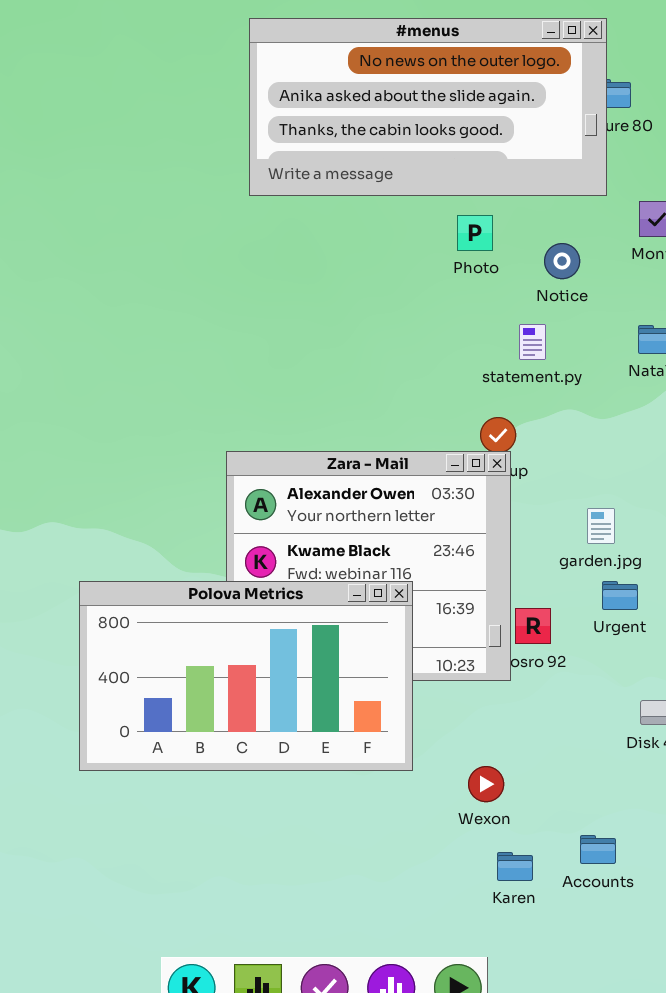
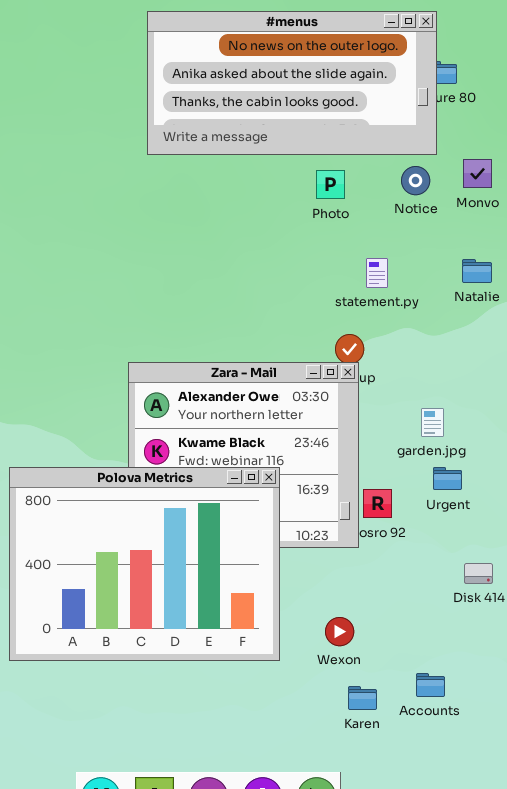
Notice: [544,243,580,279] -> [401,166,430,195], moved
Polova Metrics: [79,581,413,771] -> [9,467,280,661], resized

